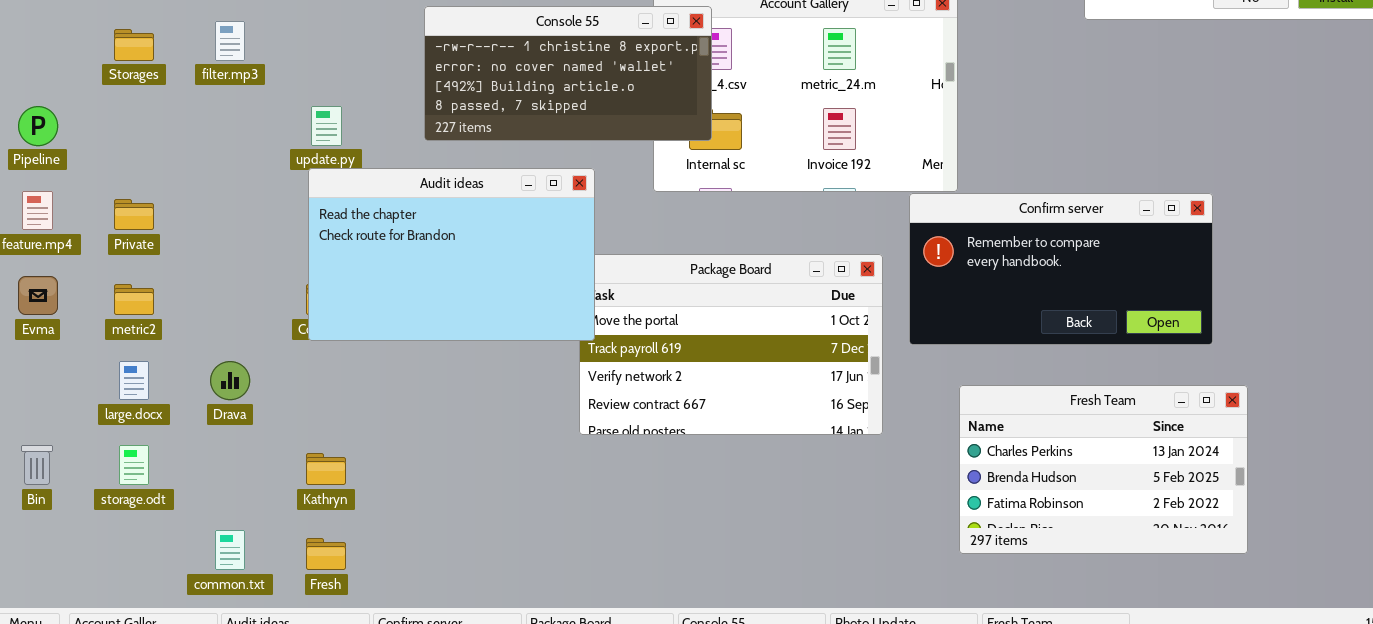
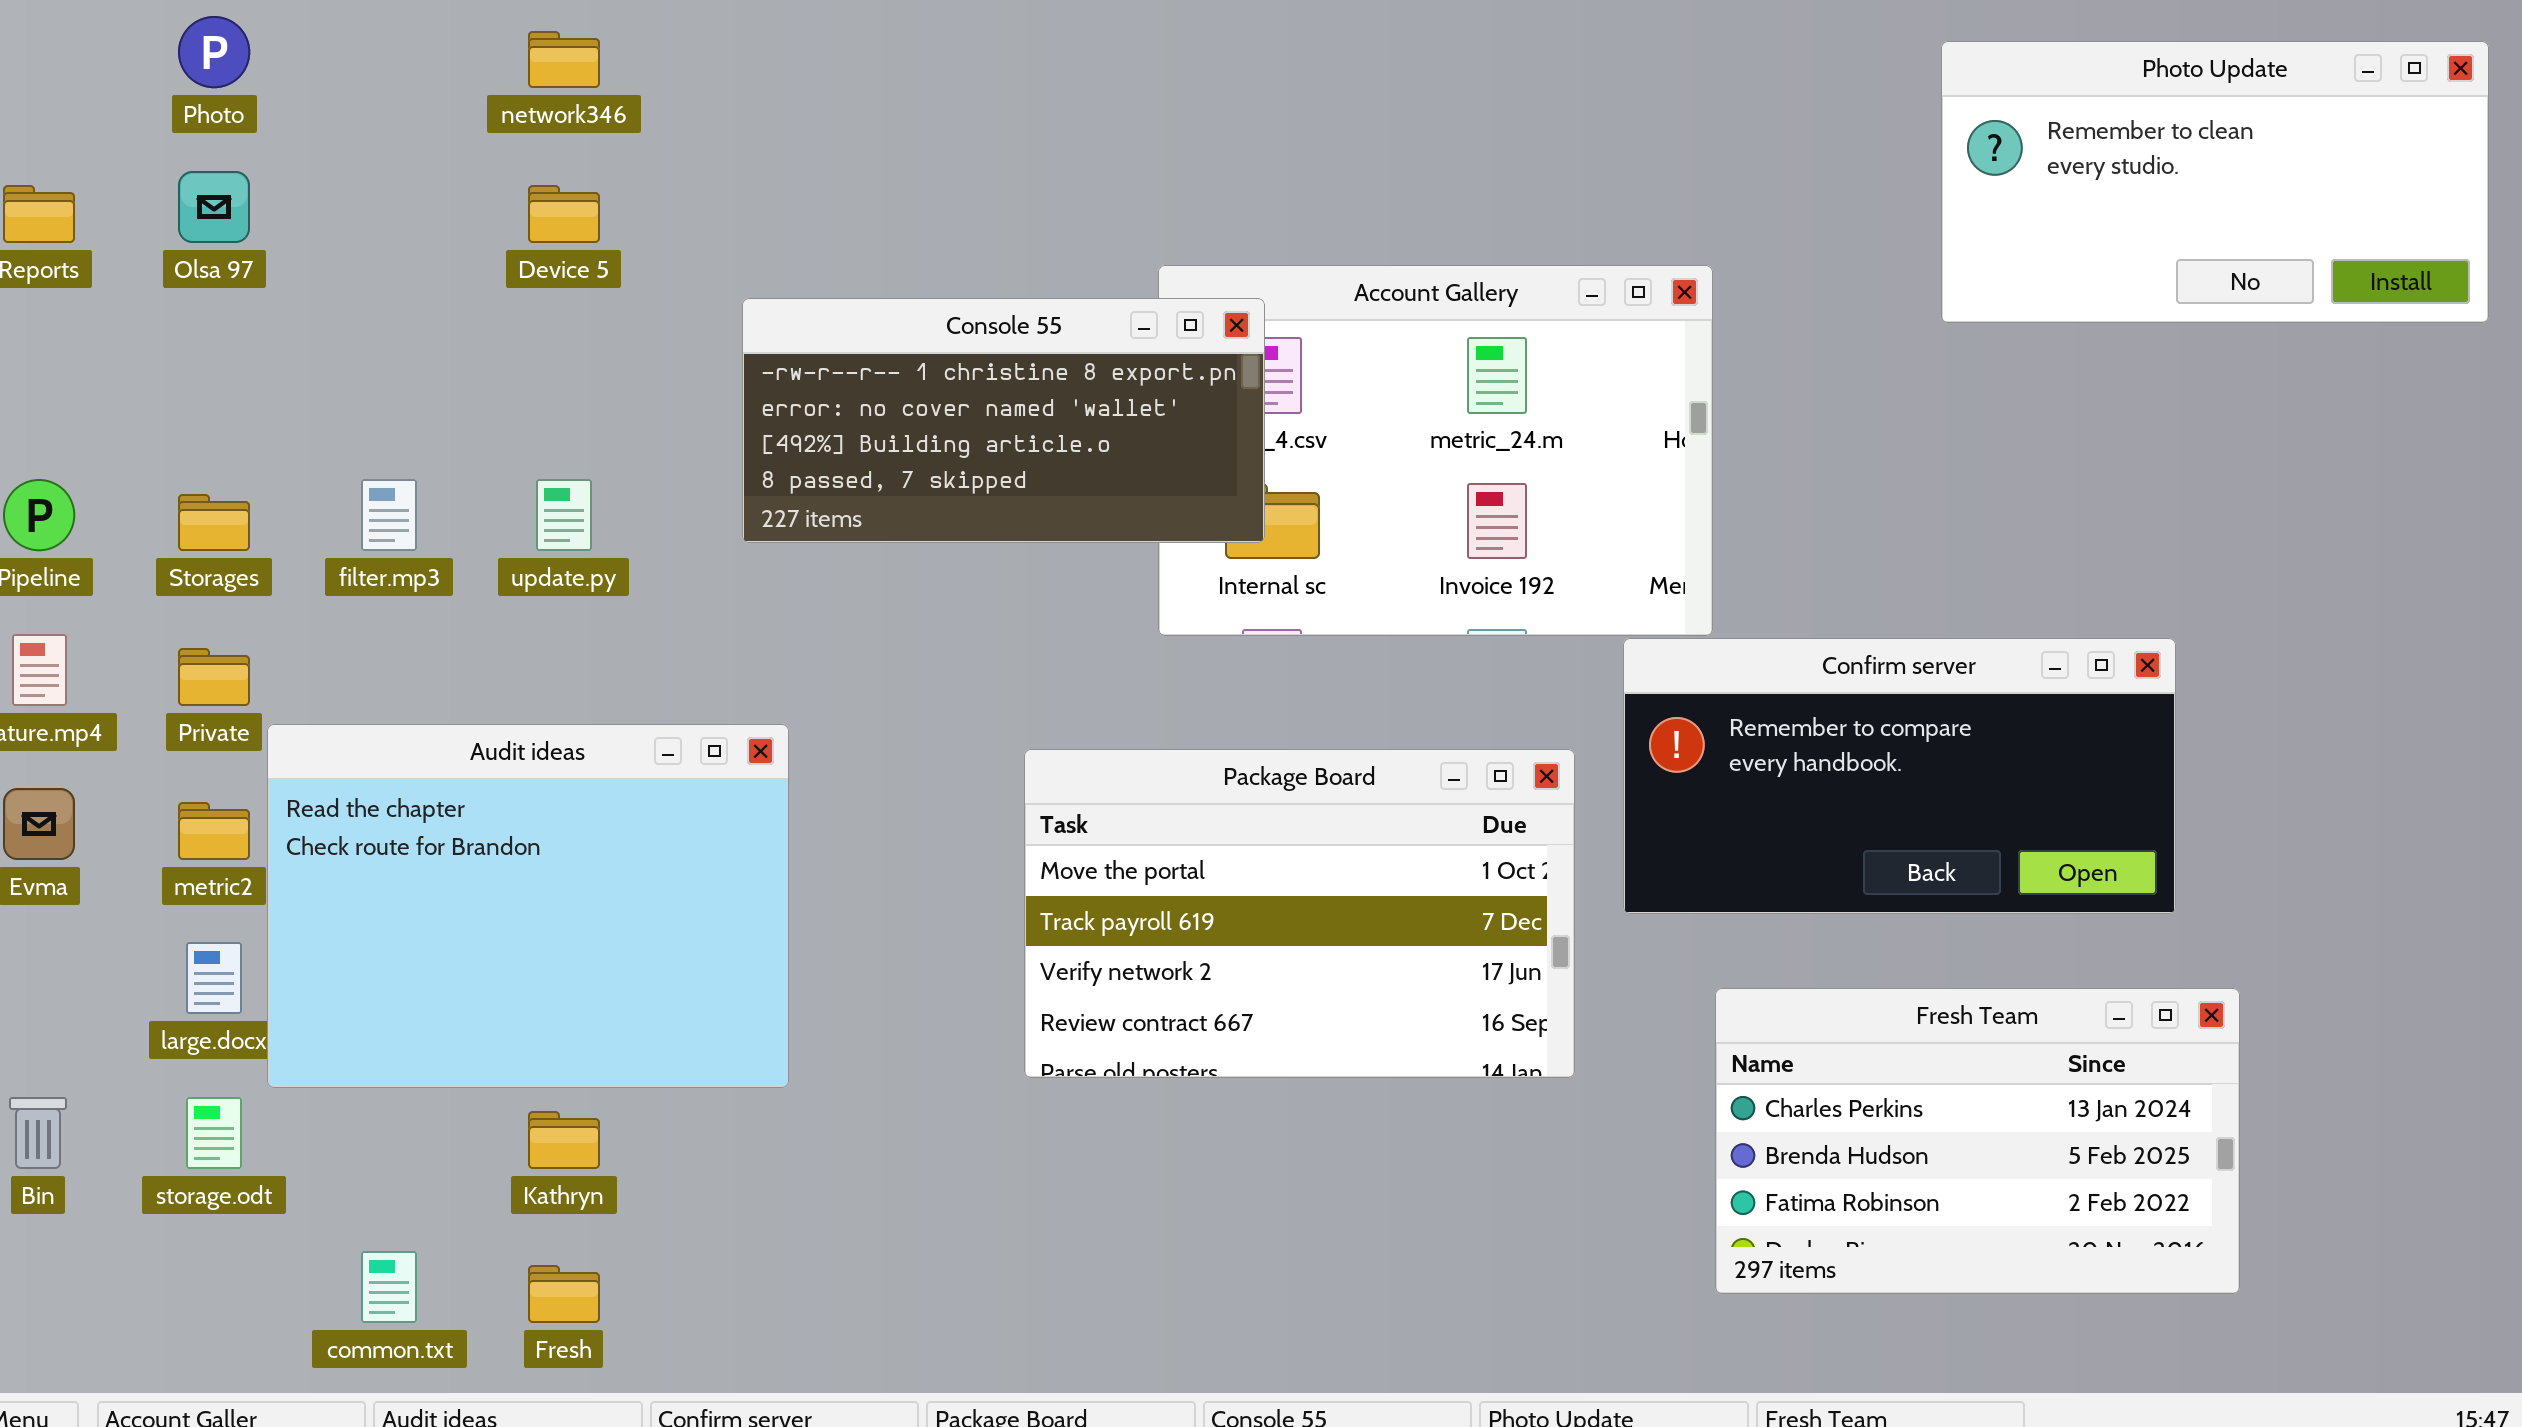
filter.mp3: [215,21,245,61] -> [361,479,417,551], moved
Storages: [114,29,154,61] -> [178,494,250,551], moved
Audit ideas: [308,168,595,341] -> [267,724,789,1088], moved, resized

